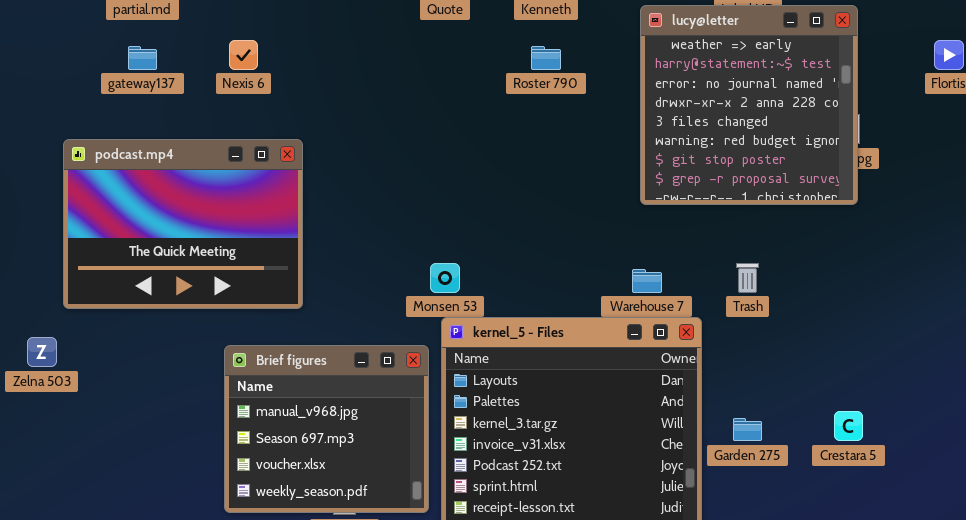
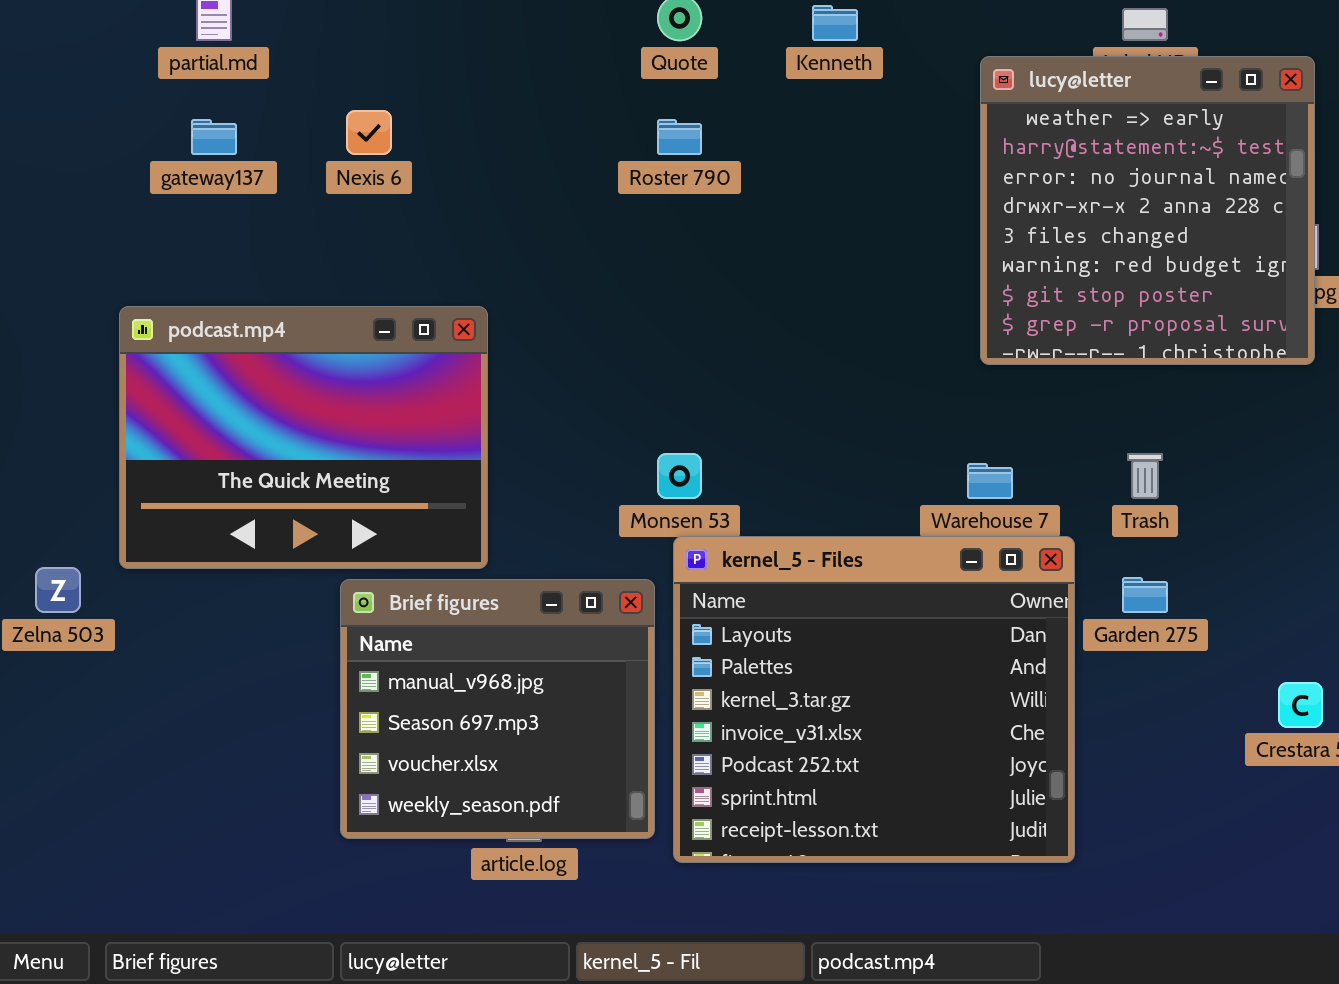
Roster 790: [531,46,561,70] -> [657,119,702,155], moved
podcast.mp4: [63,139,303,309] -> [119,306,488,569], moved
Garden 275: [733,418,762,441] -> [1122,577,1168,613], moved

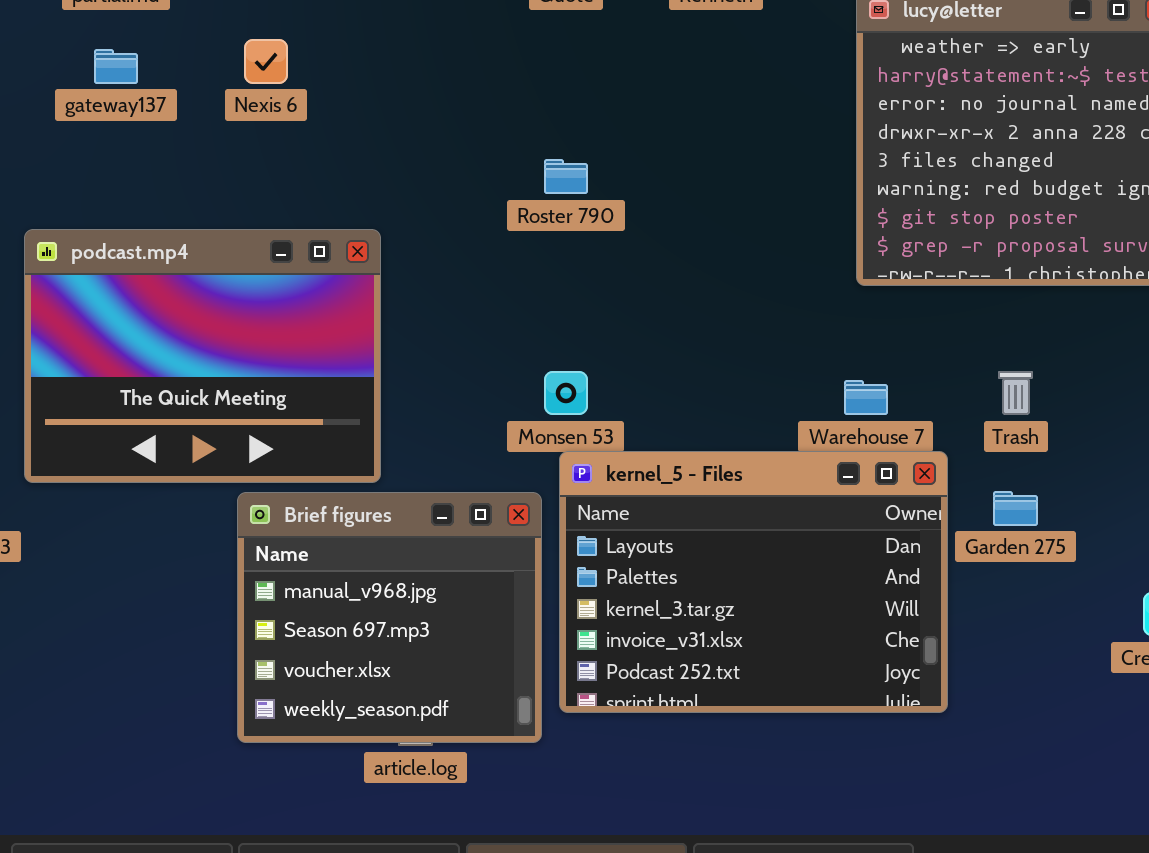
Roster 790: [657,119,702,155] -> [544,159,588,194], moved
kernel_5 - Files: [673,536,1075,863] -> [559,451,948,713], resized

